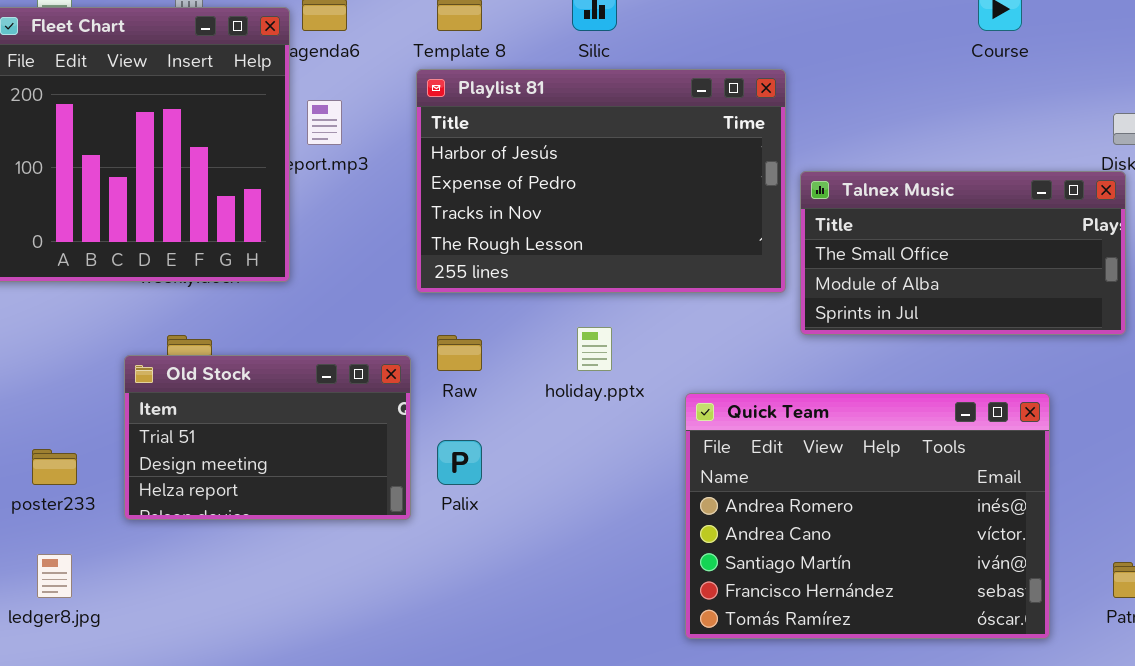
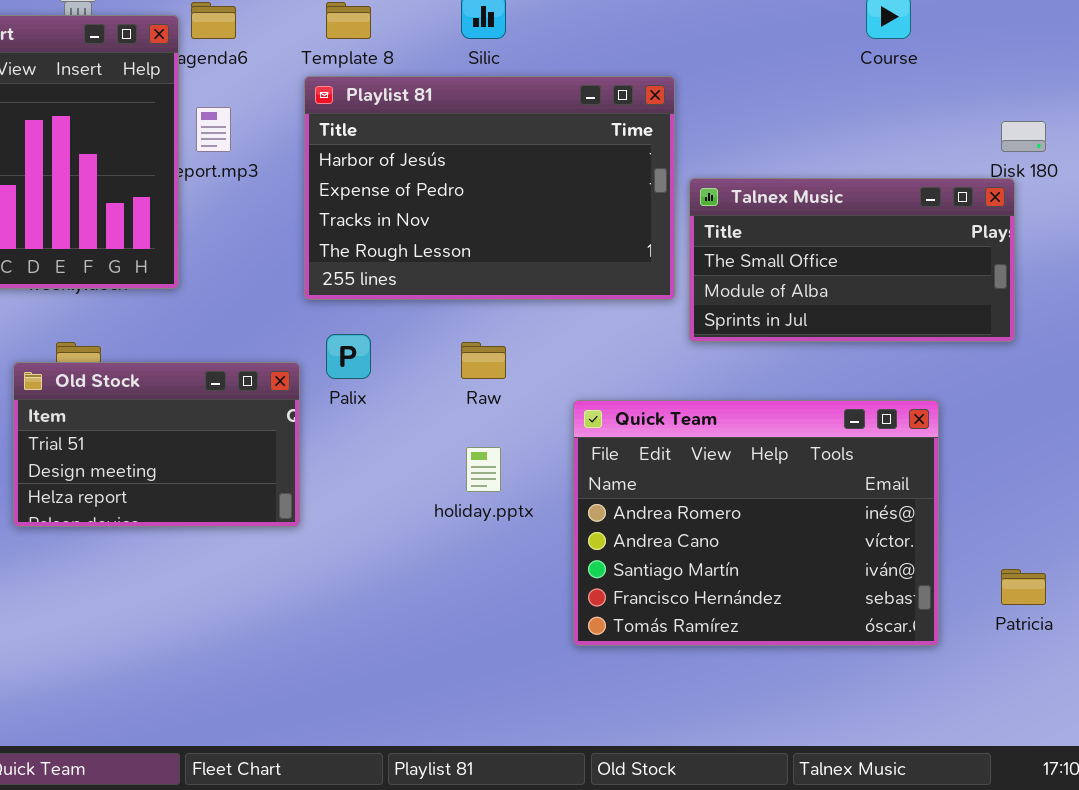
holiday.pptx: [577,327,612,371] -> [466,447,501,492], moved
Raw: [437,335,482,371] -> [461,342,506,379], moved
Palix: [437,440,482,485] -> [326,334,371,379], moved

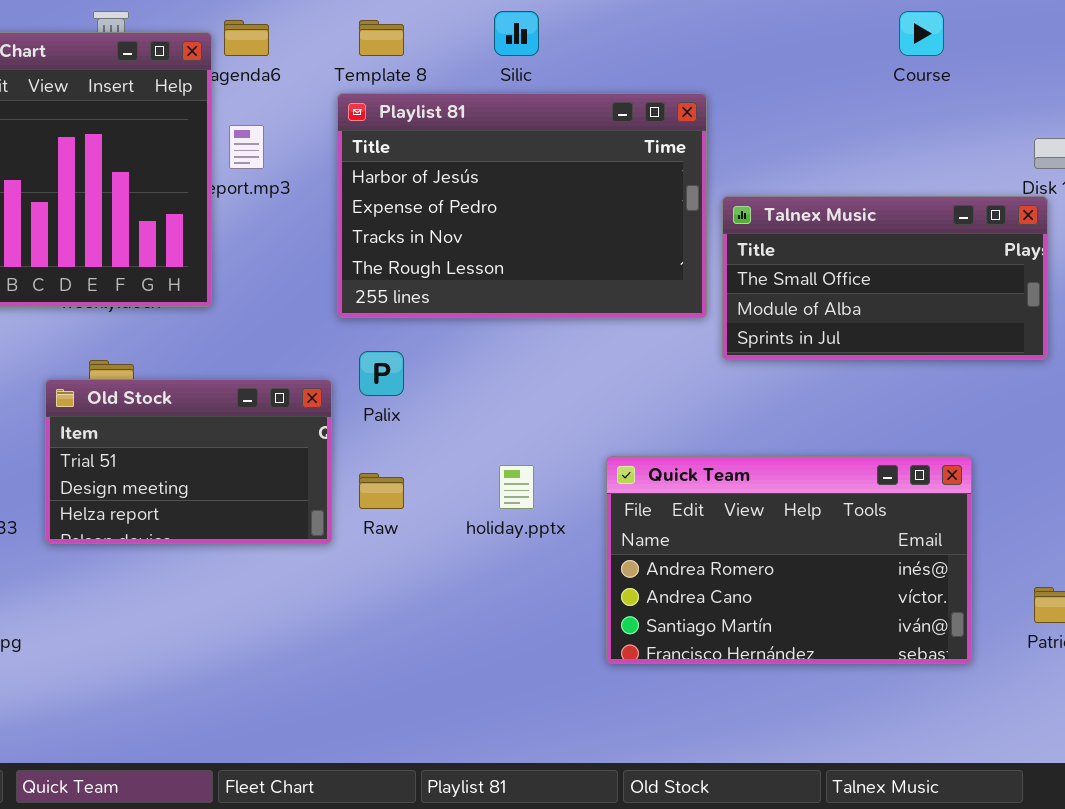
Raw: [461,342,506,379] -> [359,473,404,509], moved
Quick Team: [573,400,939,646] -> [606,456,972,664], resized

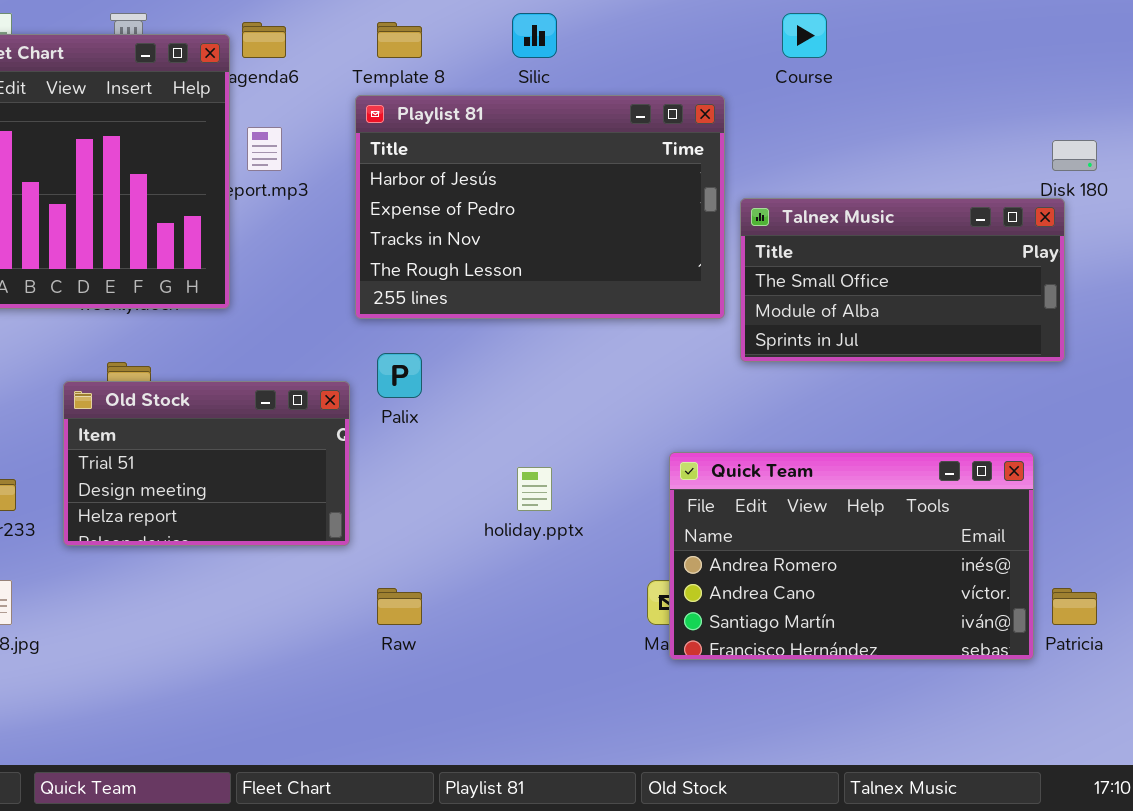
Course: [899,11,944,56] -> [782,13,827,58], moved
Quick Team: [606,456,972,664] -> [669,452,1034,660], moved
Raw: [359,473,404,509] -> [377,588,422,625], moved

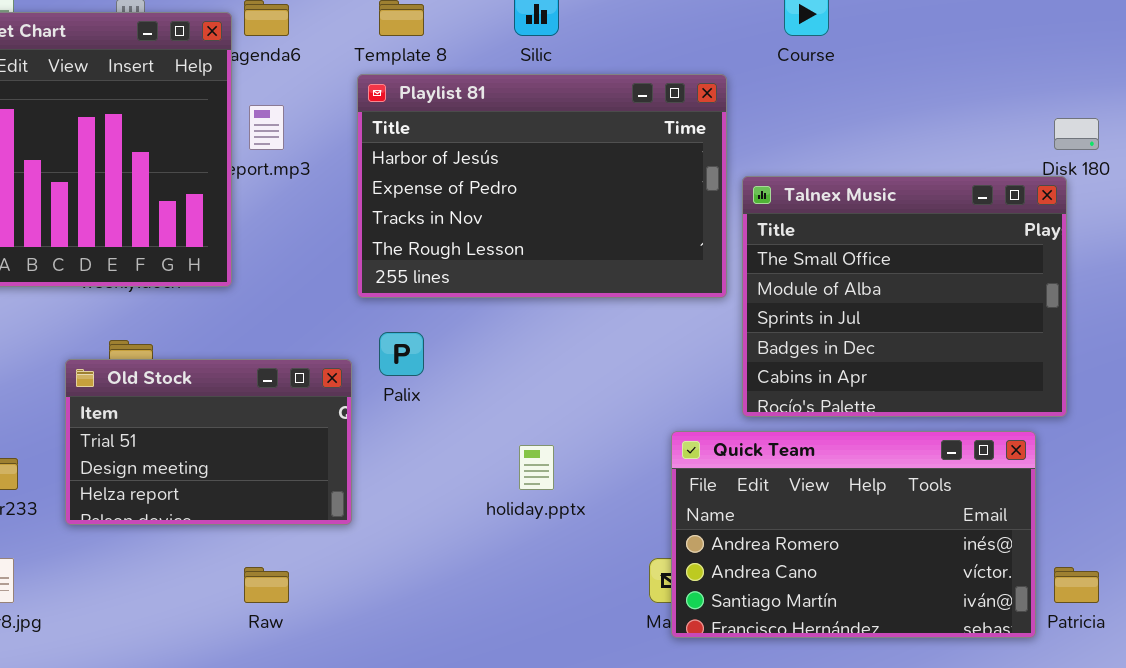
Talnex Music: [740,198,1065,362] -> [742,176,1067,417], resized
Raw: [377,588,422,625] -> [244,567,289,603], moved

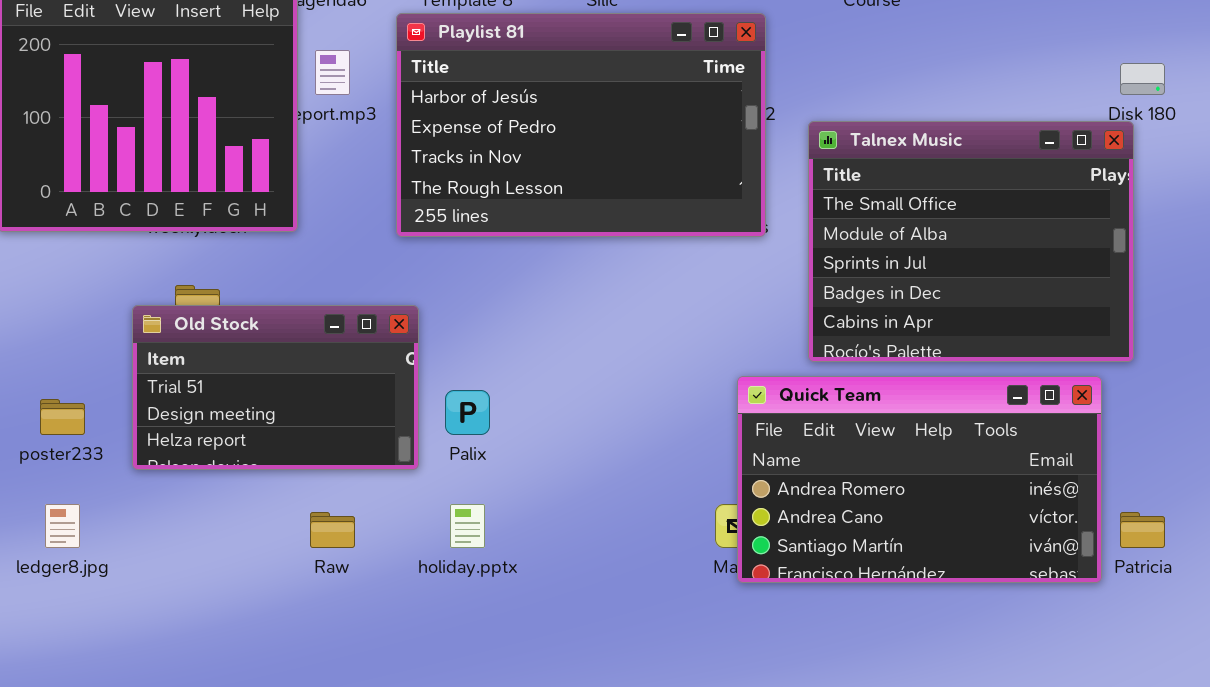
Playlist 81: [357,74,727,298] -> [396,13,766,237], moved
Palix: [379,332,424,376] -> [445,390,490,435], moved
holiday.pptx: [519,445,554,490] -> [450,504,485,548], moved

